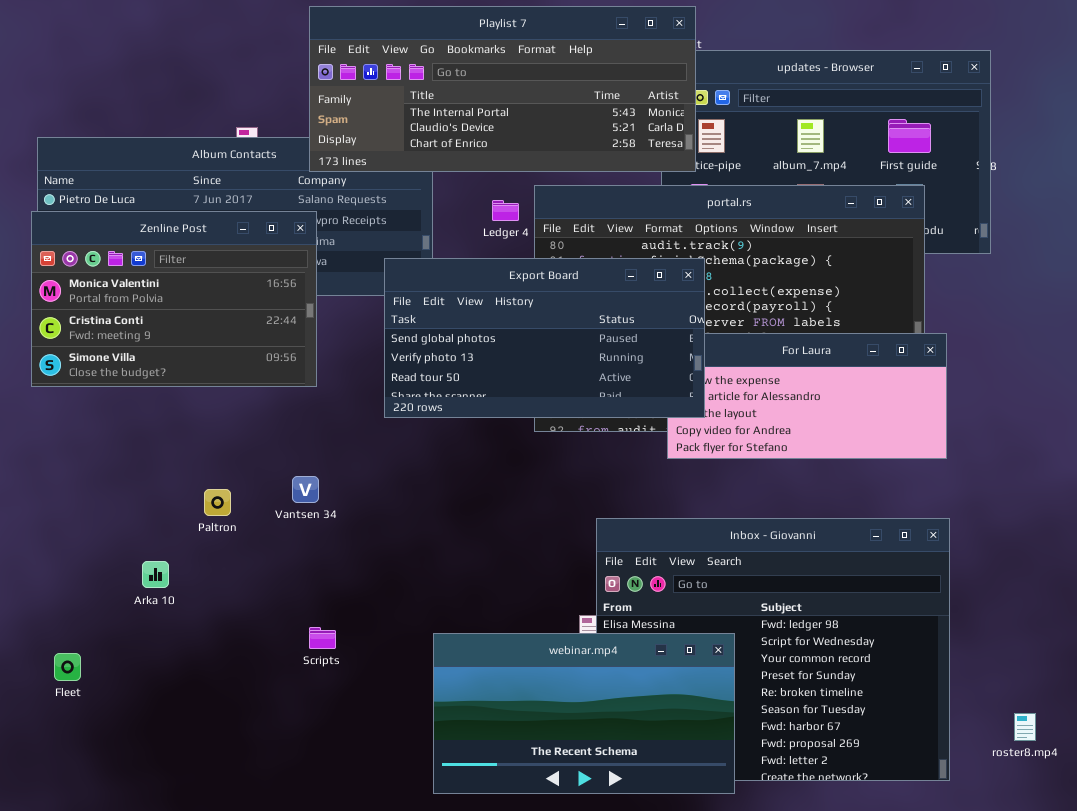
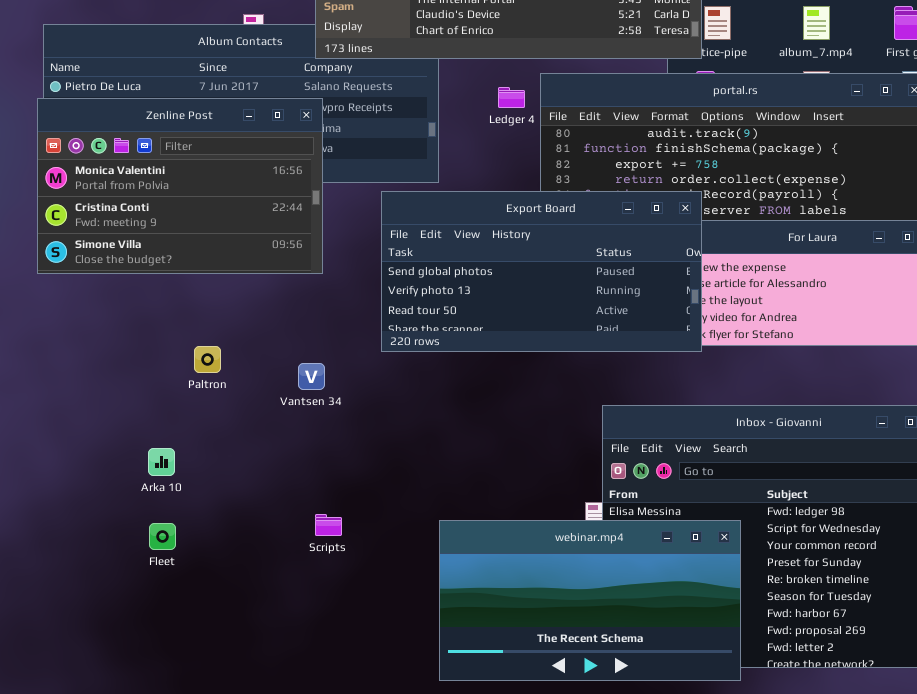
Export Board: [384,258,705,418] -> [381,191,702,352], moved
Paltron: [204,489,231,516] -> [194,346,221,373], moved
Fleet: [54,653,81,681] -> [149,523,176,550], moved

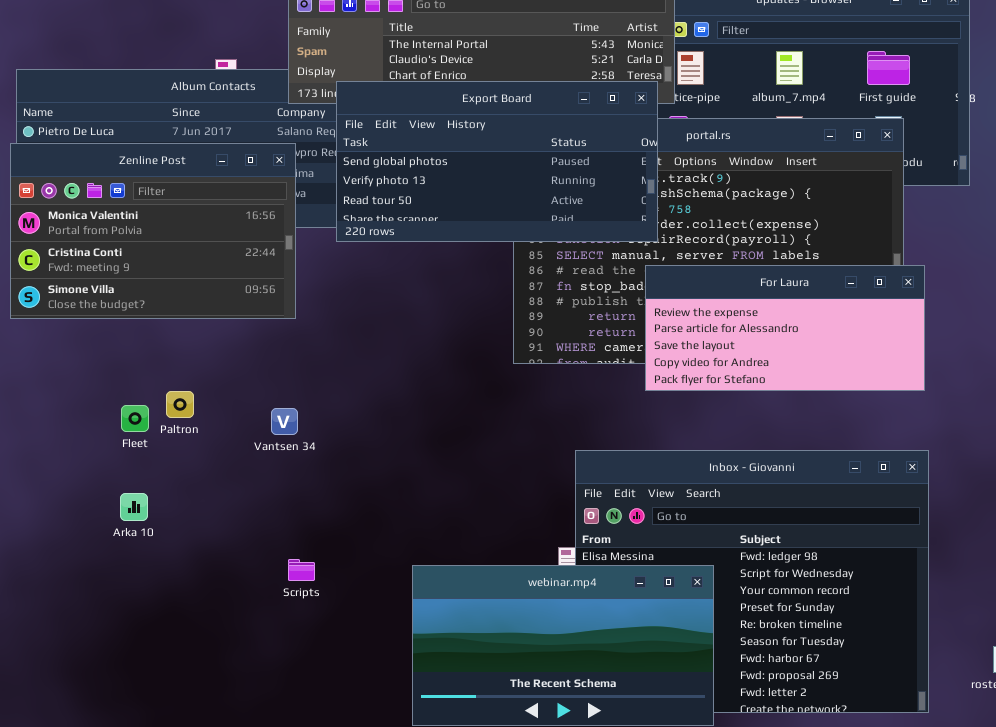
Export Board: [381,191,702,352] -> [336,81,658,242], moved
Fleet: [149,523,176,550] -> [121,405,149,432], moved

